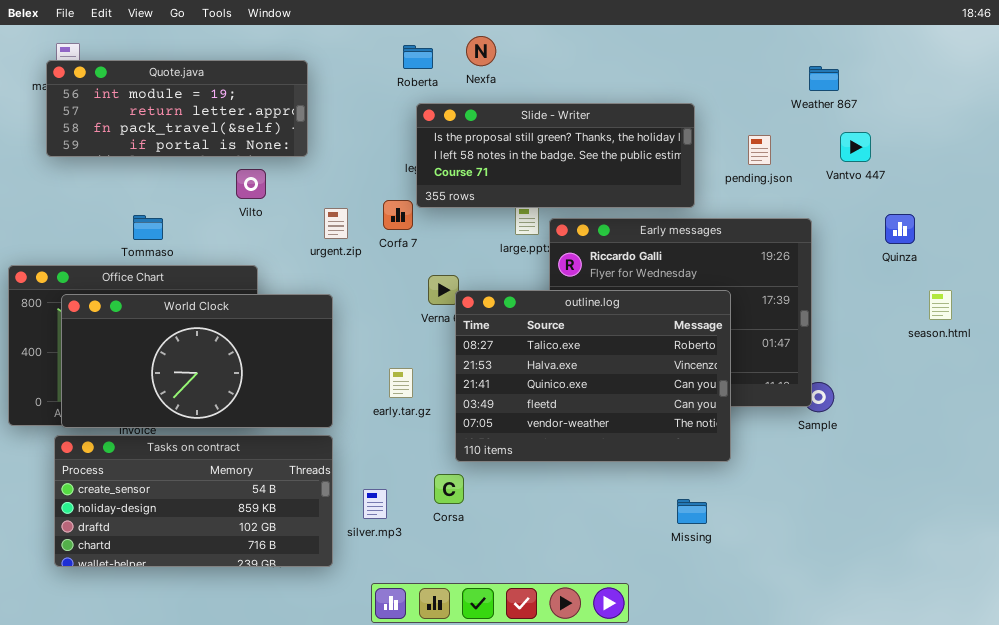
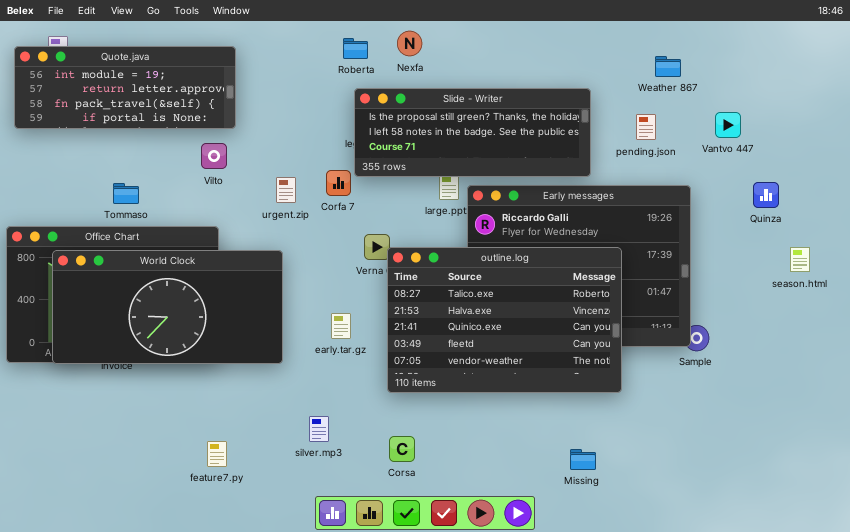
Quote.java: [46,60,308,157] -> [14,46,236,129], moved
Weather 867: [809,66,839,91] -> [655,56,681,77], moved
Tasks on contract: [54,435,333,567] -> none, closed
Corsa: [434,474,464,504] -> [389,436,415,462], moved
Missing: [677,499,707,524] -> [570,449,596,470], moved

